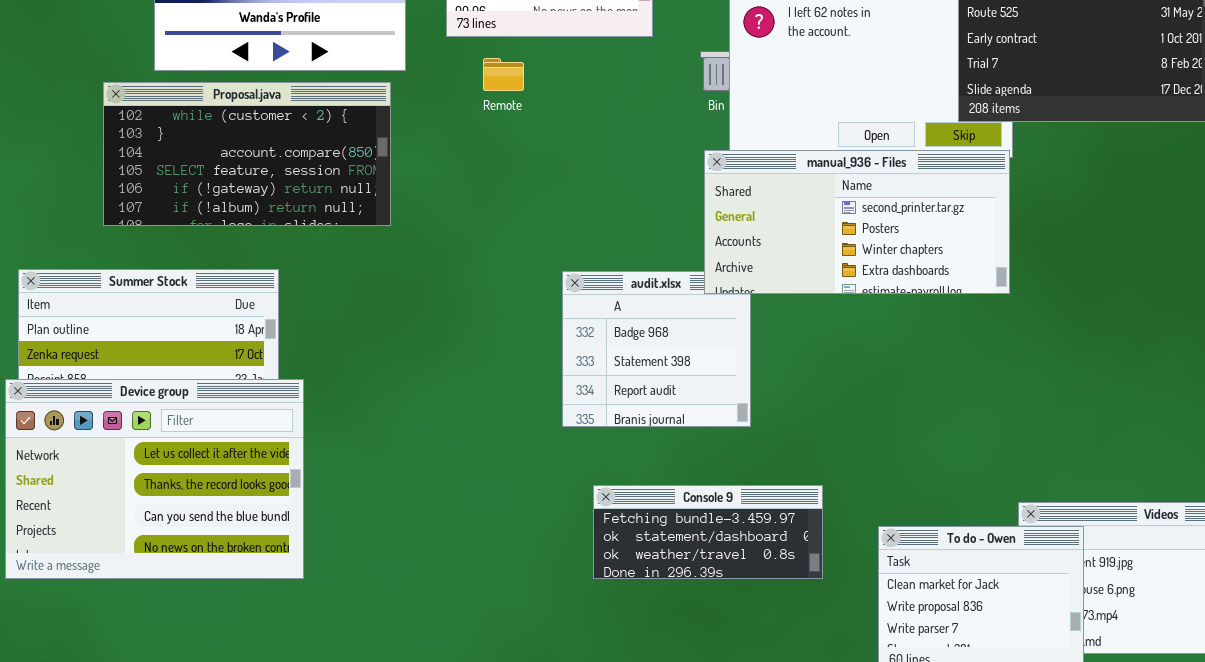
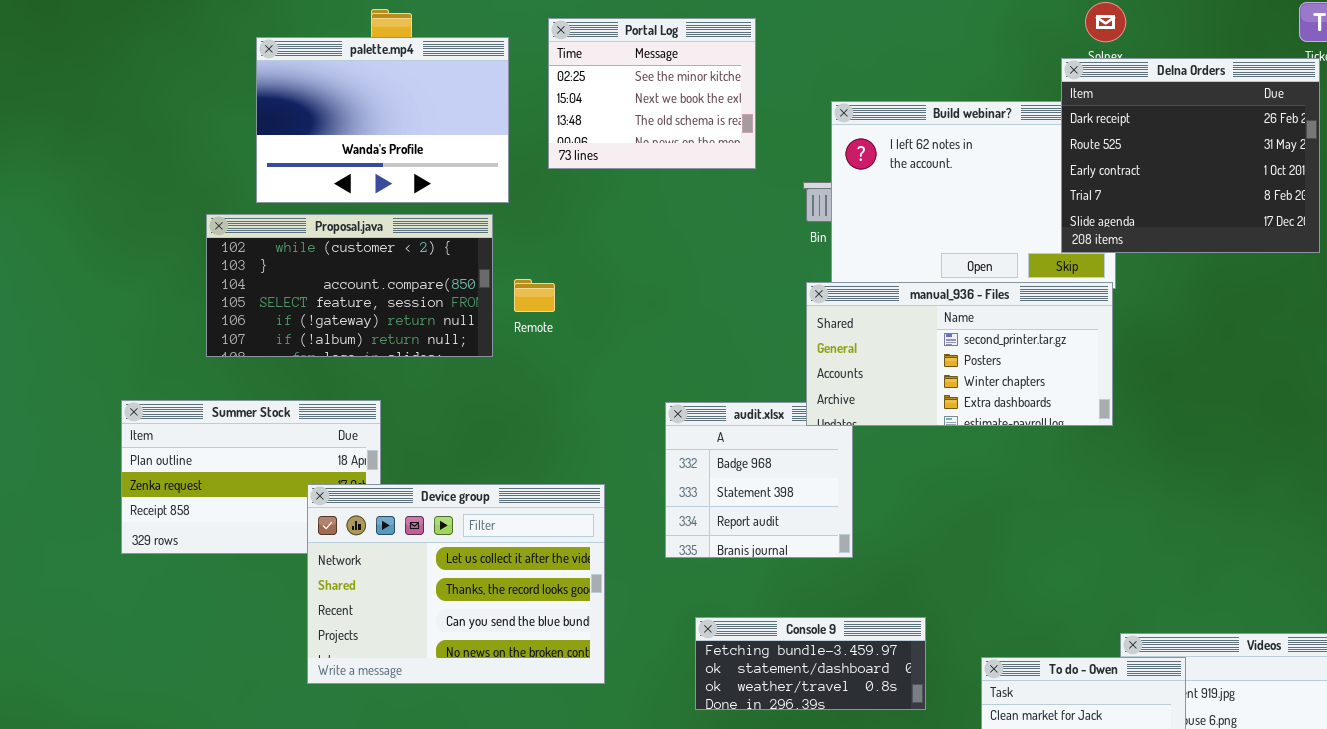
Remote: [483,58,524,91] -> [514,279,555,312], moved
Device group: [5,379,304,579] -> [307,484,605,684], moved

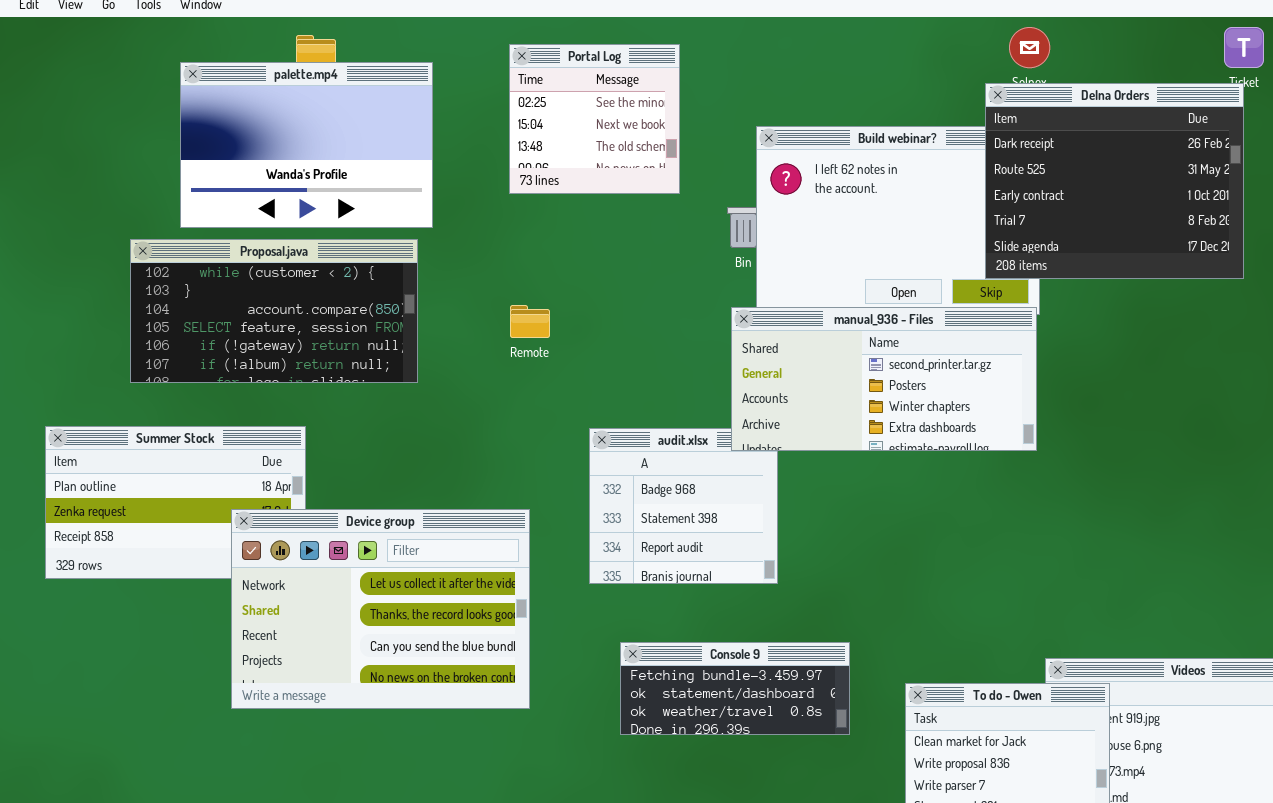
Portal Log: [548,18,756,169] -> [509,44,680,194], resized
Remote: [514,279,555,312] -> [510,305,550,338], moved

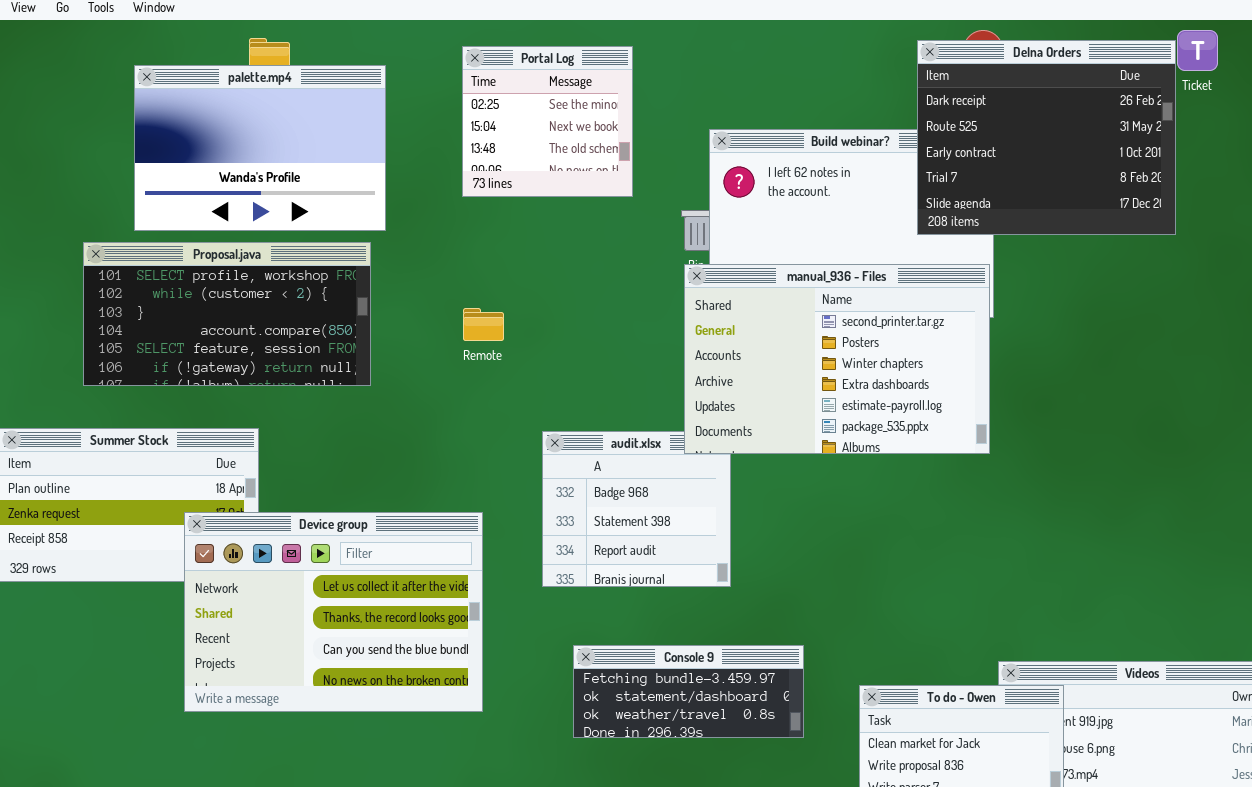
Delna Orders: [985,83,1244,279] -> [917,40,1176,235], moved
Proposal.java: [130,239,418,383] -> [83,242,371,386], scrolled up 1 row
manual_936 - Files: [731,307,1037,451] -> [684,264,990,454], resized

